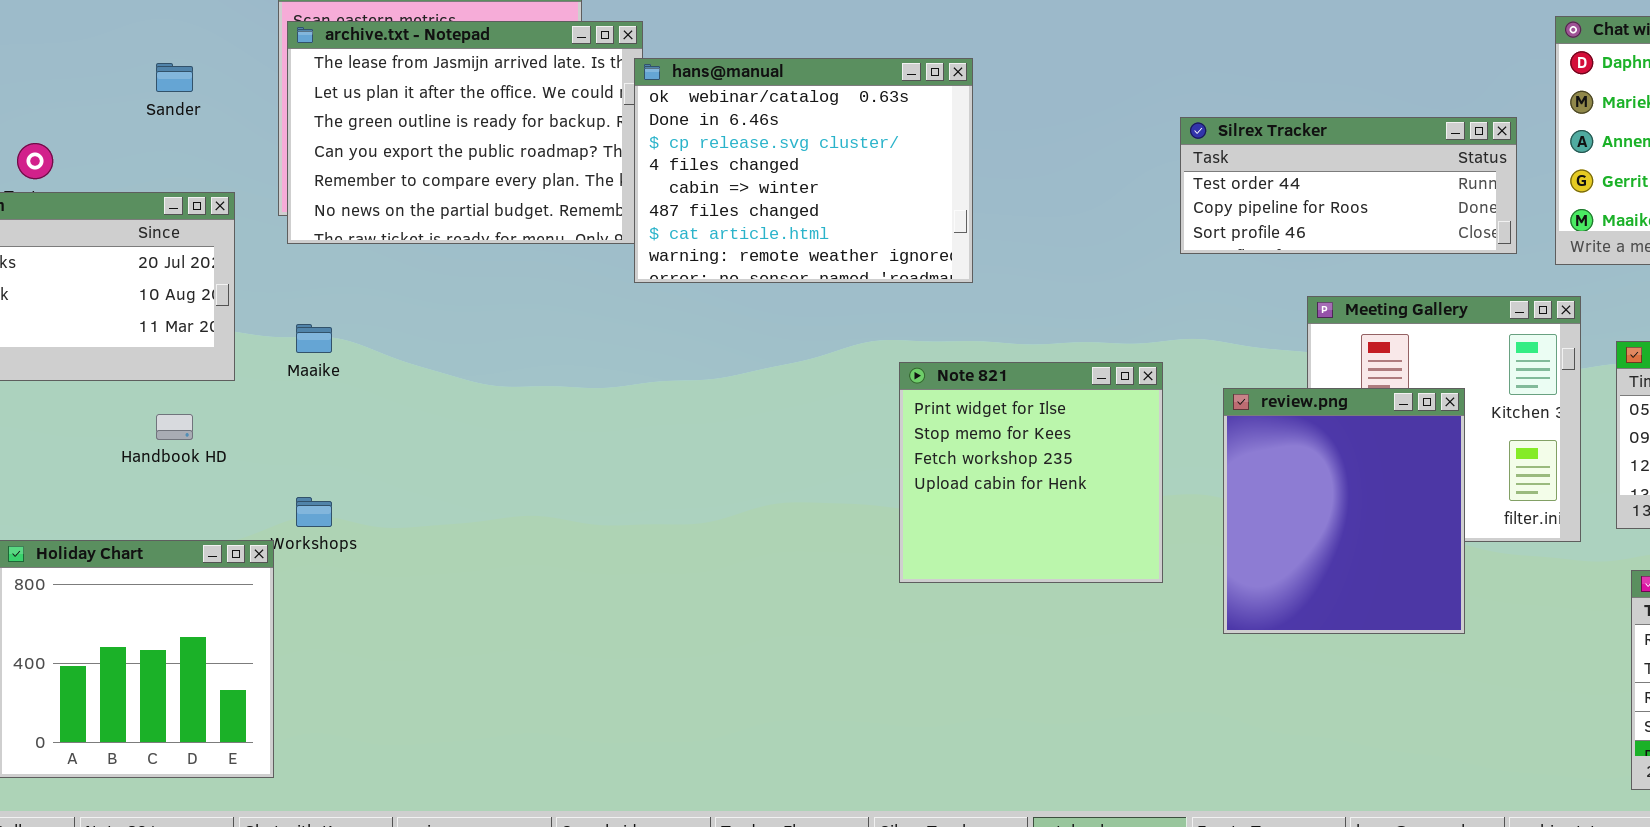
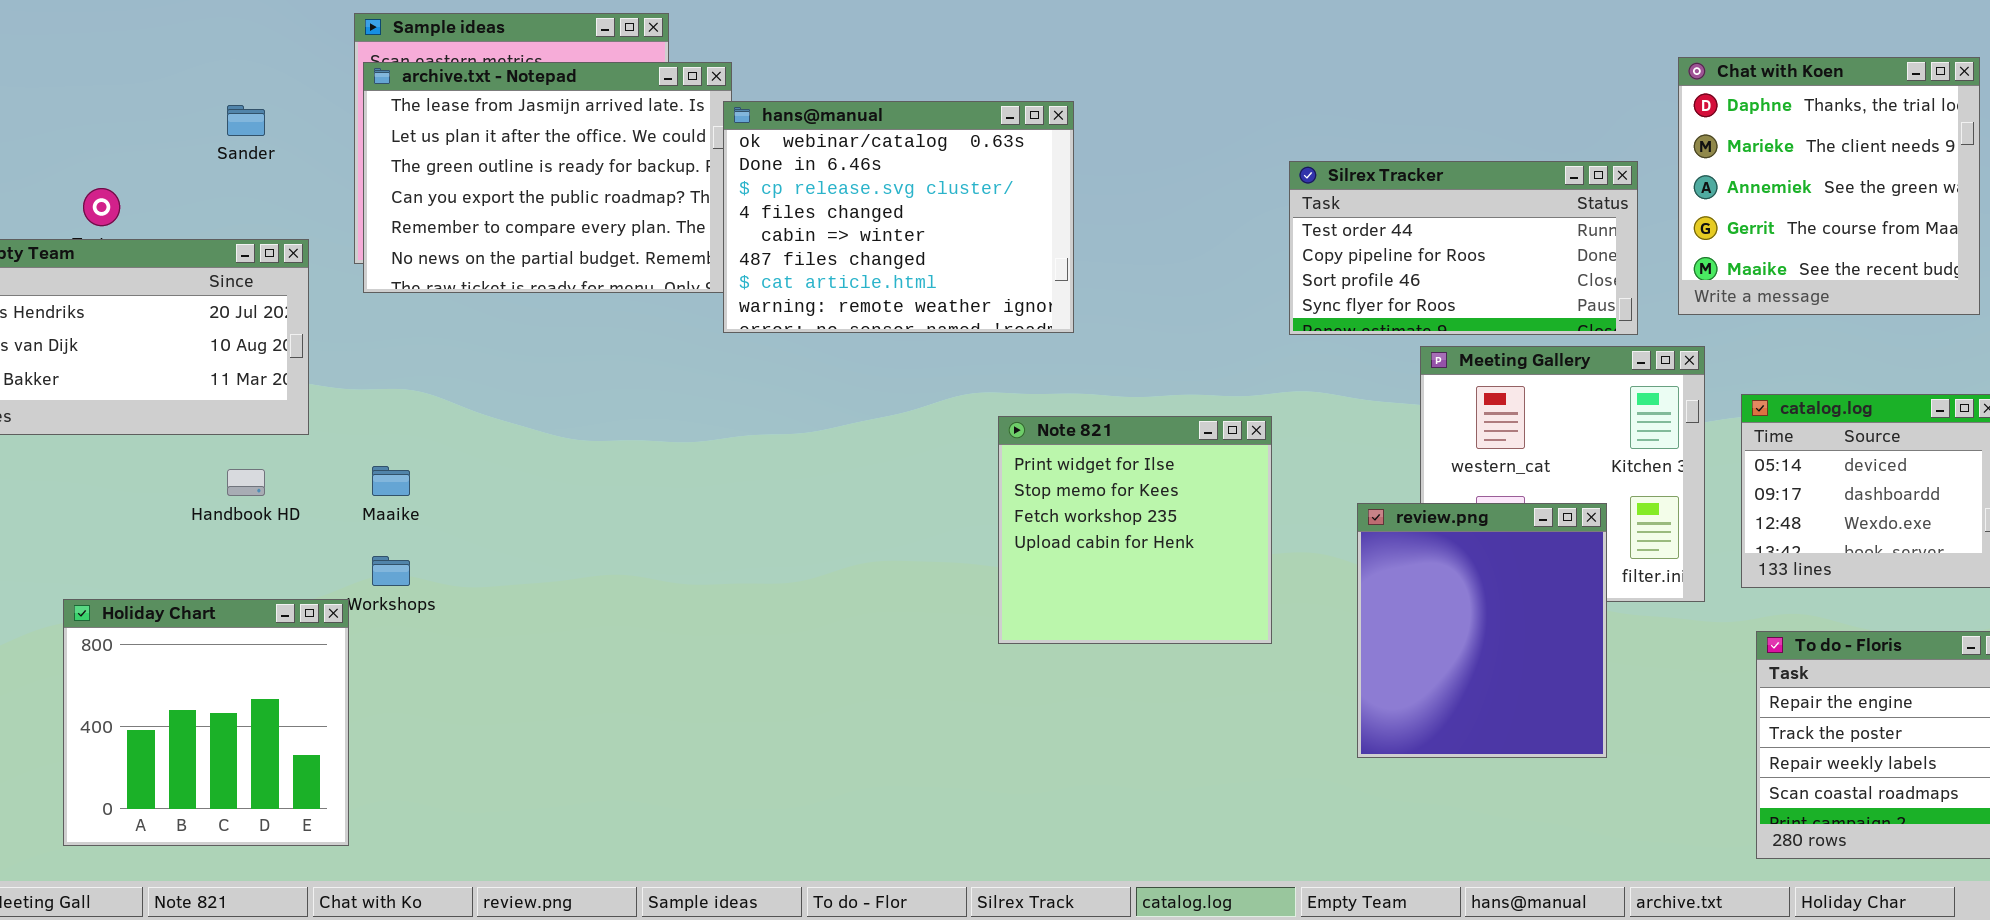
Silrex Tracker: [1180,117,1517,254] -> [1289,161,1638,335], resized
Maaike: [296,324,332,353] -> [372,466,410,496], moved
review.png: [1223,388,1465,634] -> [1357,503,1607,758], moved

